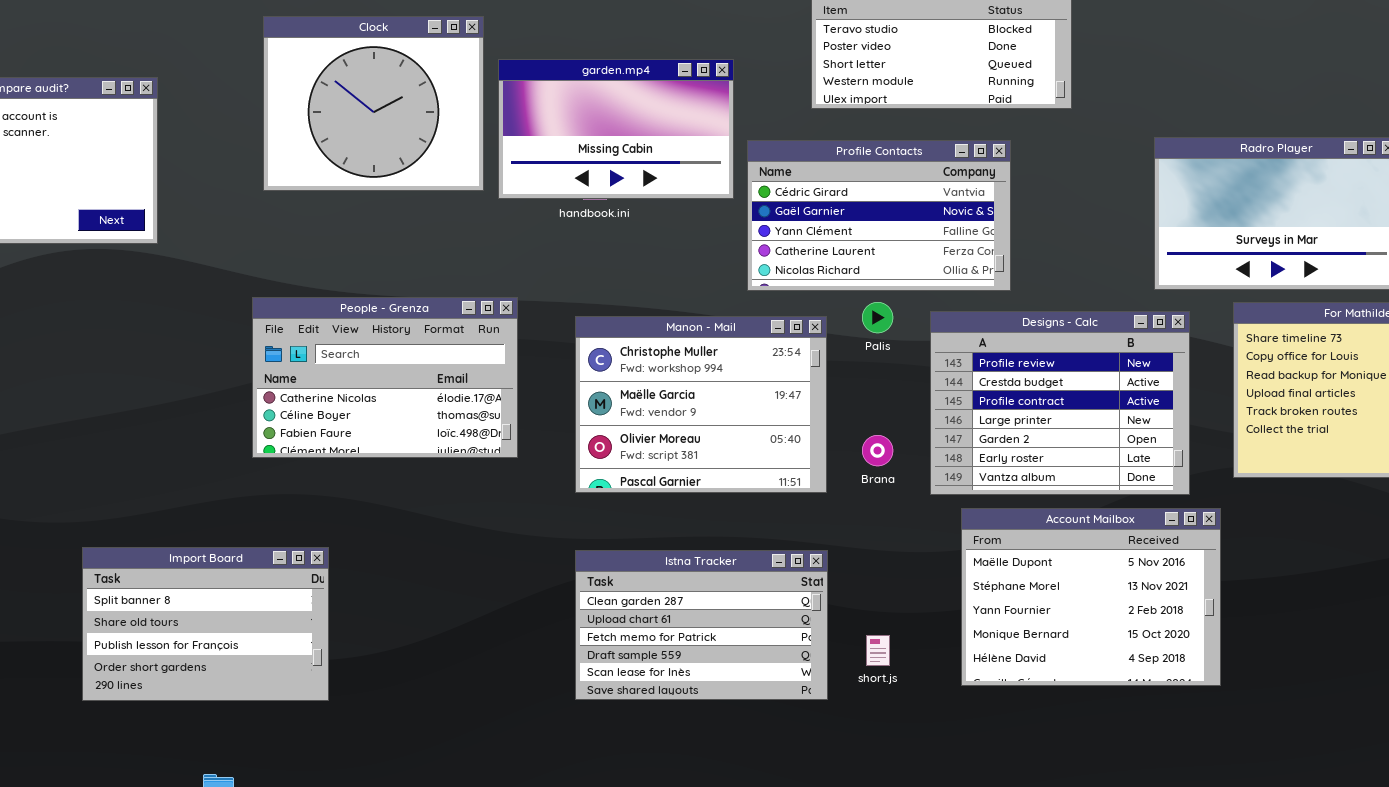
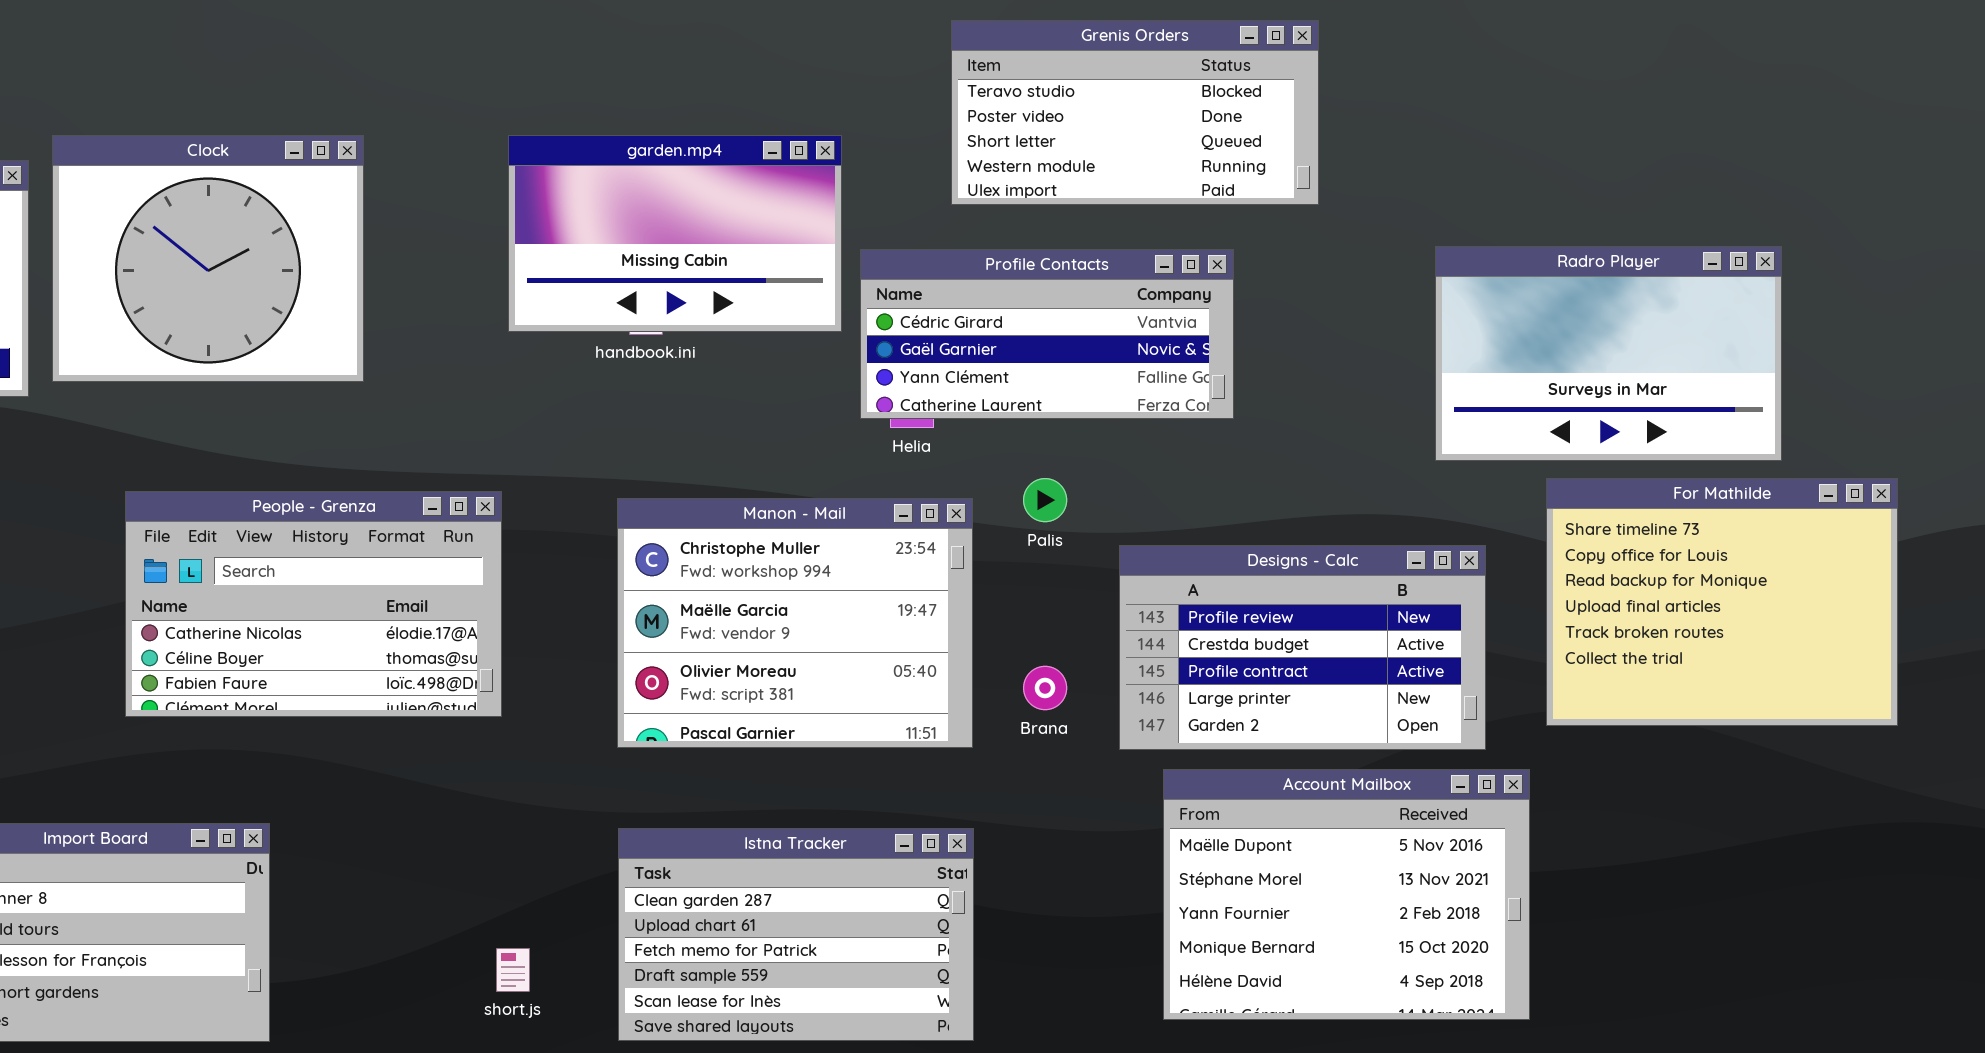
Clock: [263,16,484,191] -> [52,135,364,382], moved
Profile Contacts: [747,140,1011,291] -> [860,249,1234,419], resized
People - Grenza: [252,297,518,458] -> [125,491,502,717], moved
Designs - Calc: [930,311,1190,495] -> [1119,545,1486,750], resized
short.js: [866,635,890,666] -> [496,948,530,992], moved

